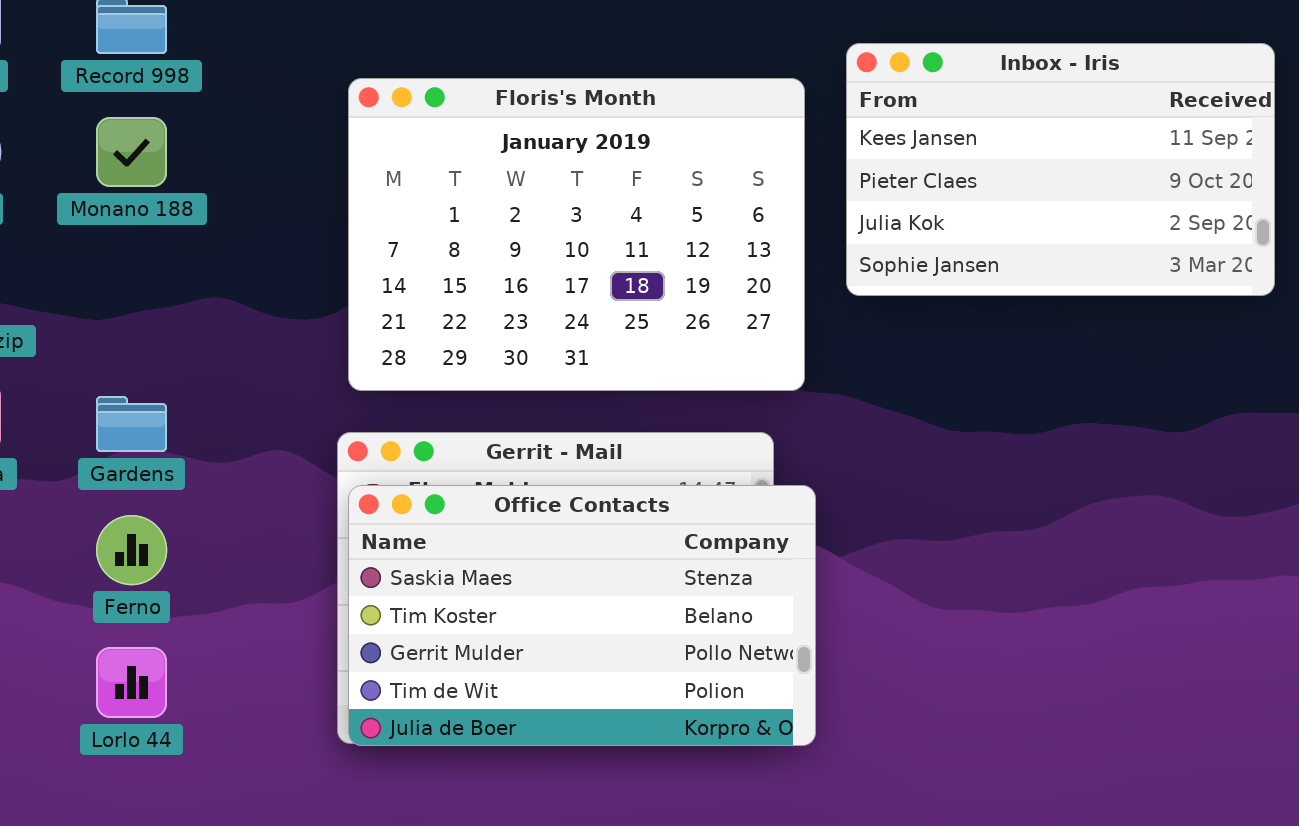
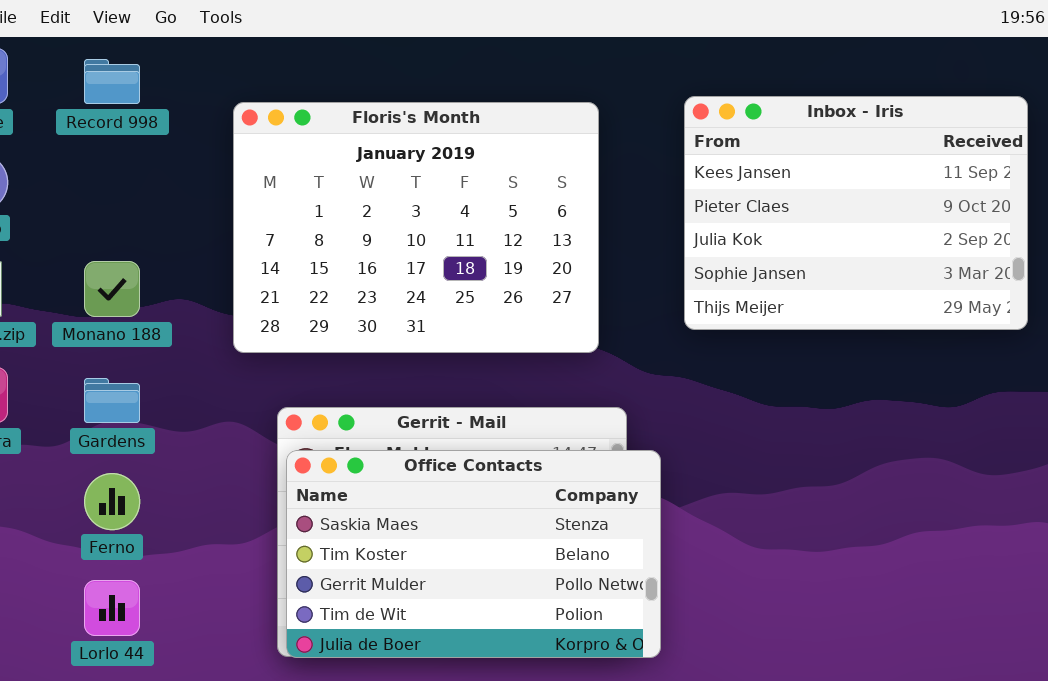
Inbox - Iris: [846,43,1275,296] -> [684,96,1028,330], resized
Floris's Month: [348,78,805,391] -> [233,102,599,353], moved
Monano 188: [96,117,167,187] -> [84,261,140,317], moved

